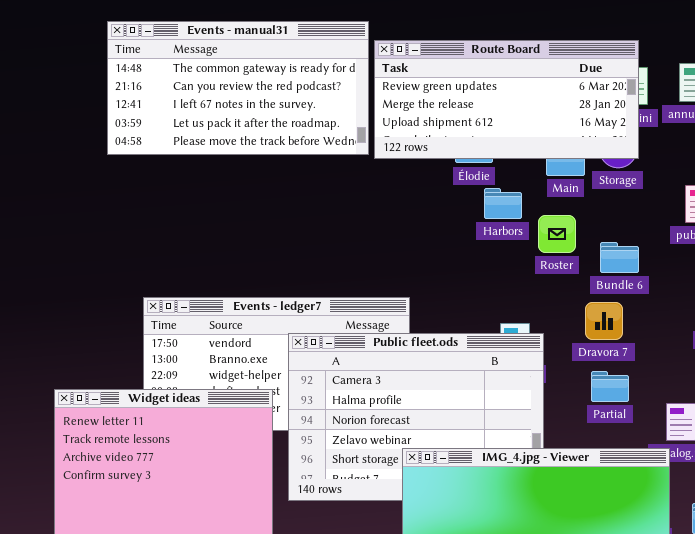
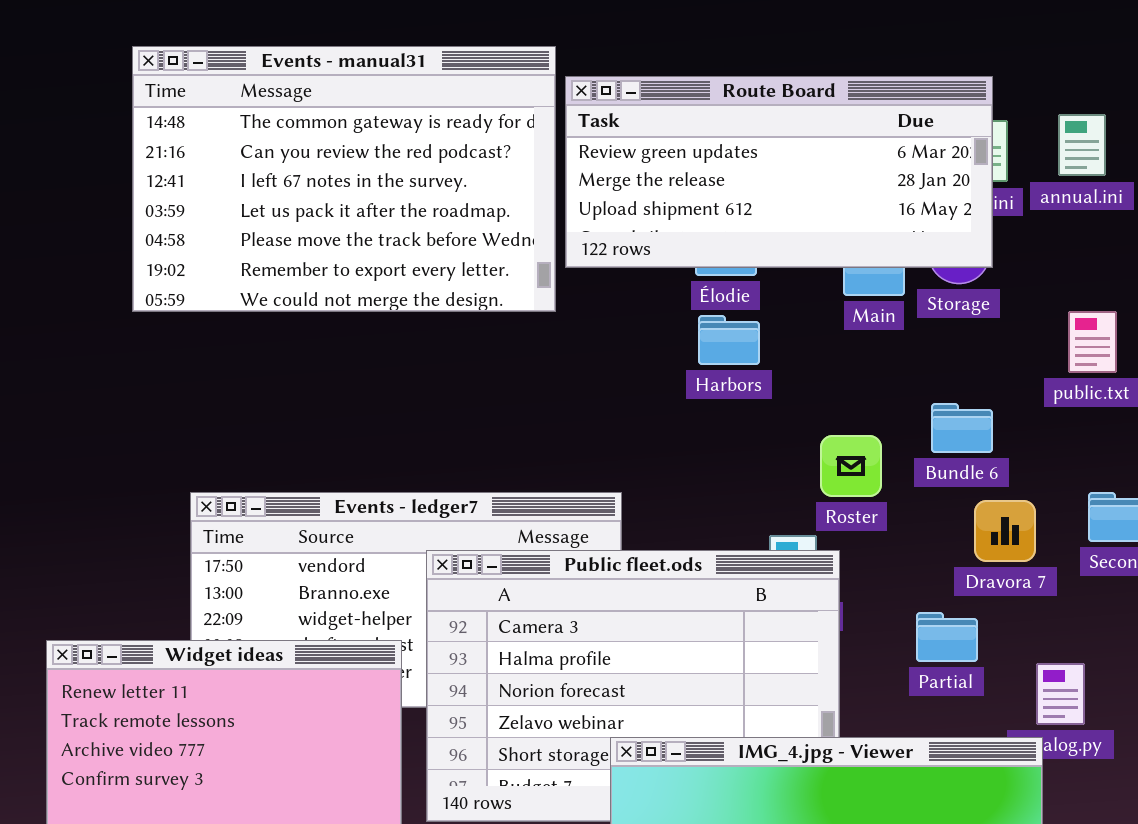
Events - manual31: [107,21,369,155] -> [132,46,556,312], resized
Harbors: [484,188,522,219] -> [698,315,760,365], moved
Roster: [538,215,576,253] -> [820,435,882,497], moved
Dravora 7: [585,302,623,340] -> [974,500,1036,562], moved

